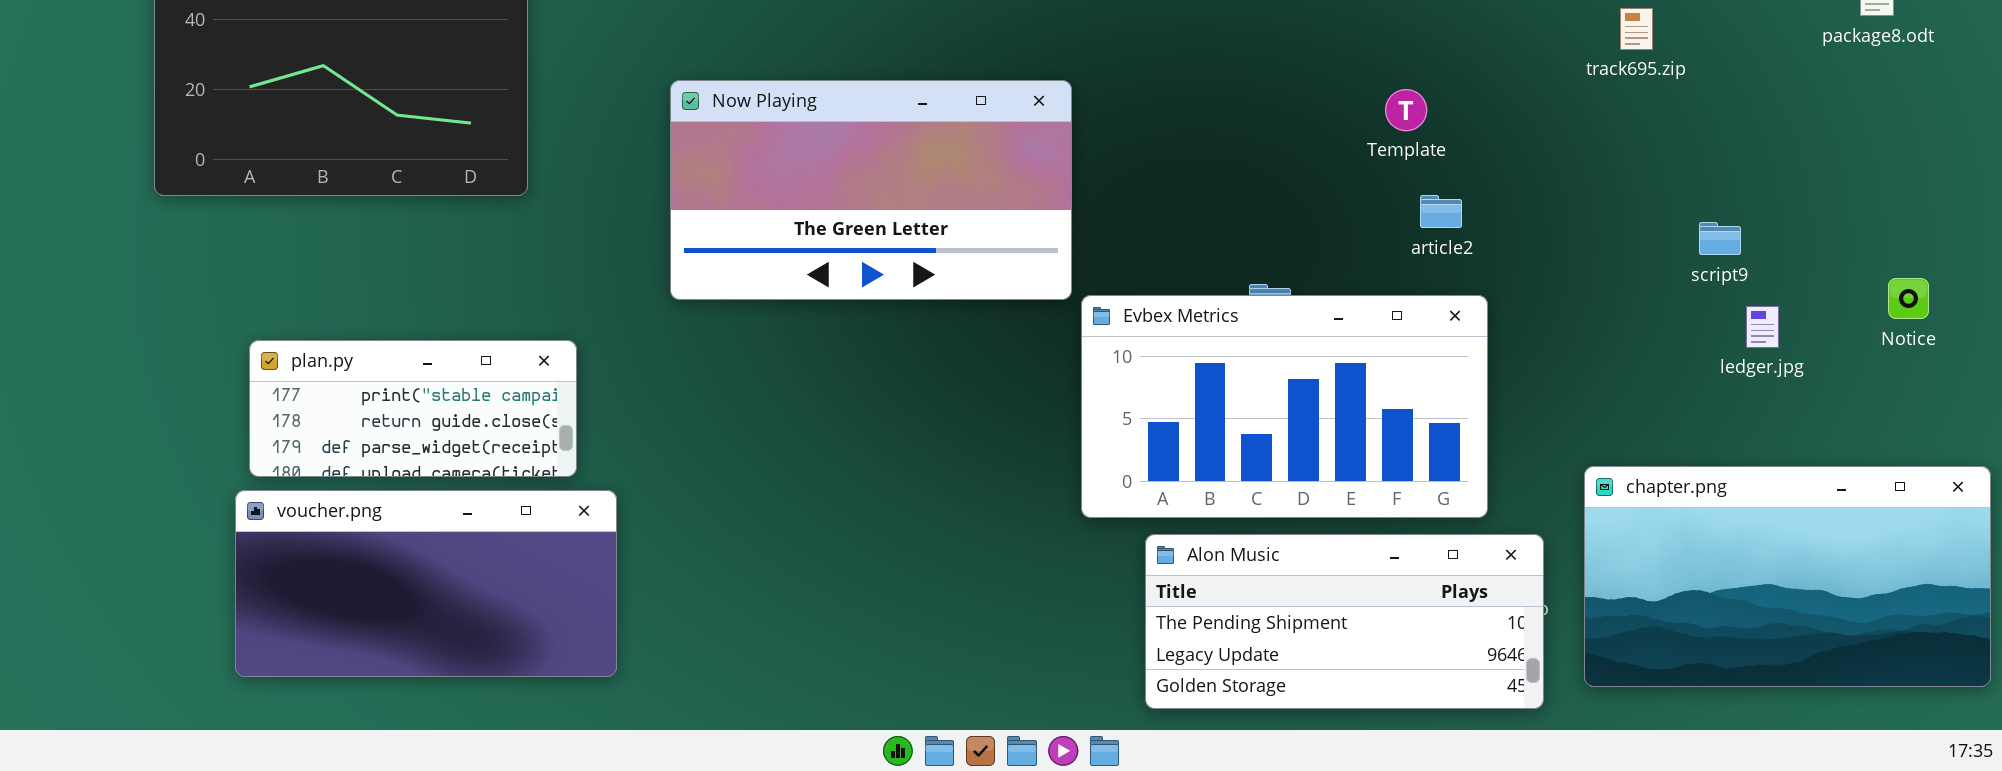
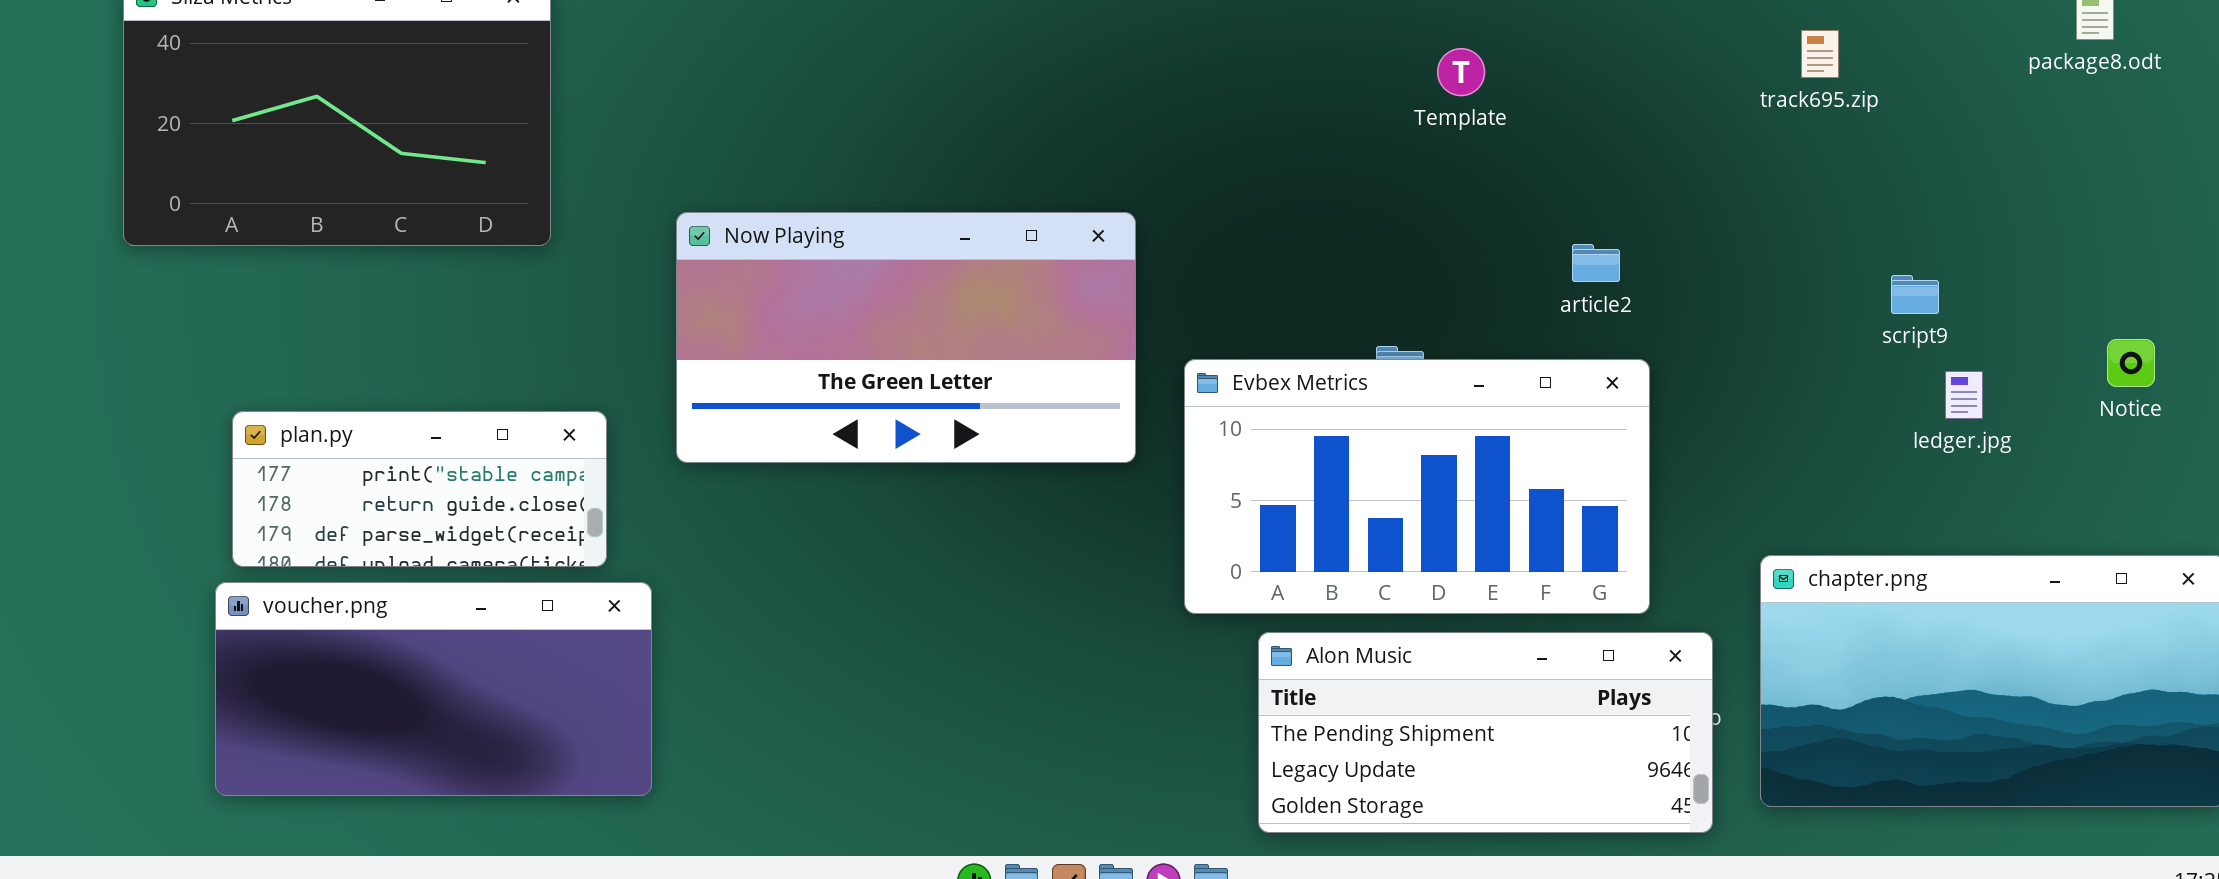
Now Playing: [670,80,1072,300] -> [676,212,1136,463], moved
Template: [1385,89,1427,131] -> [1437,48,1485,96], moved

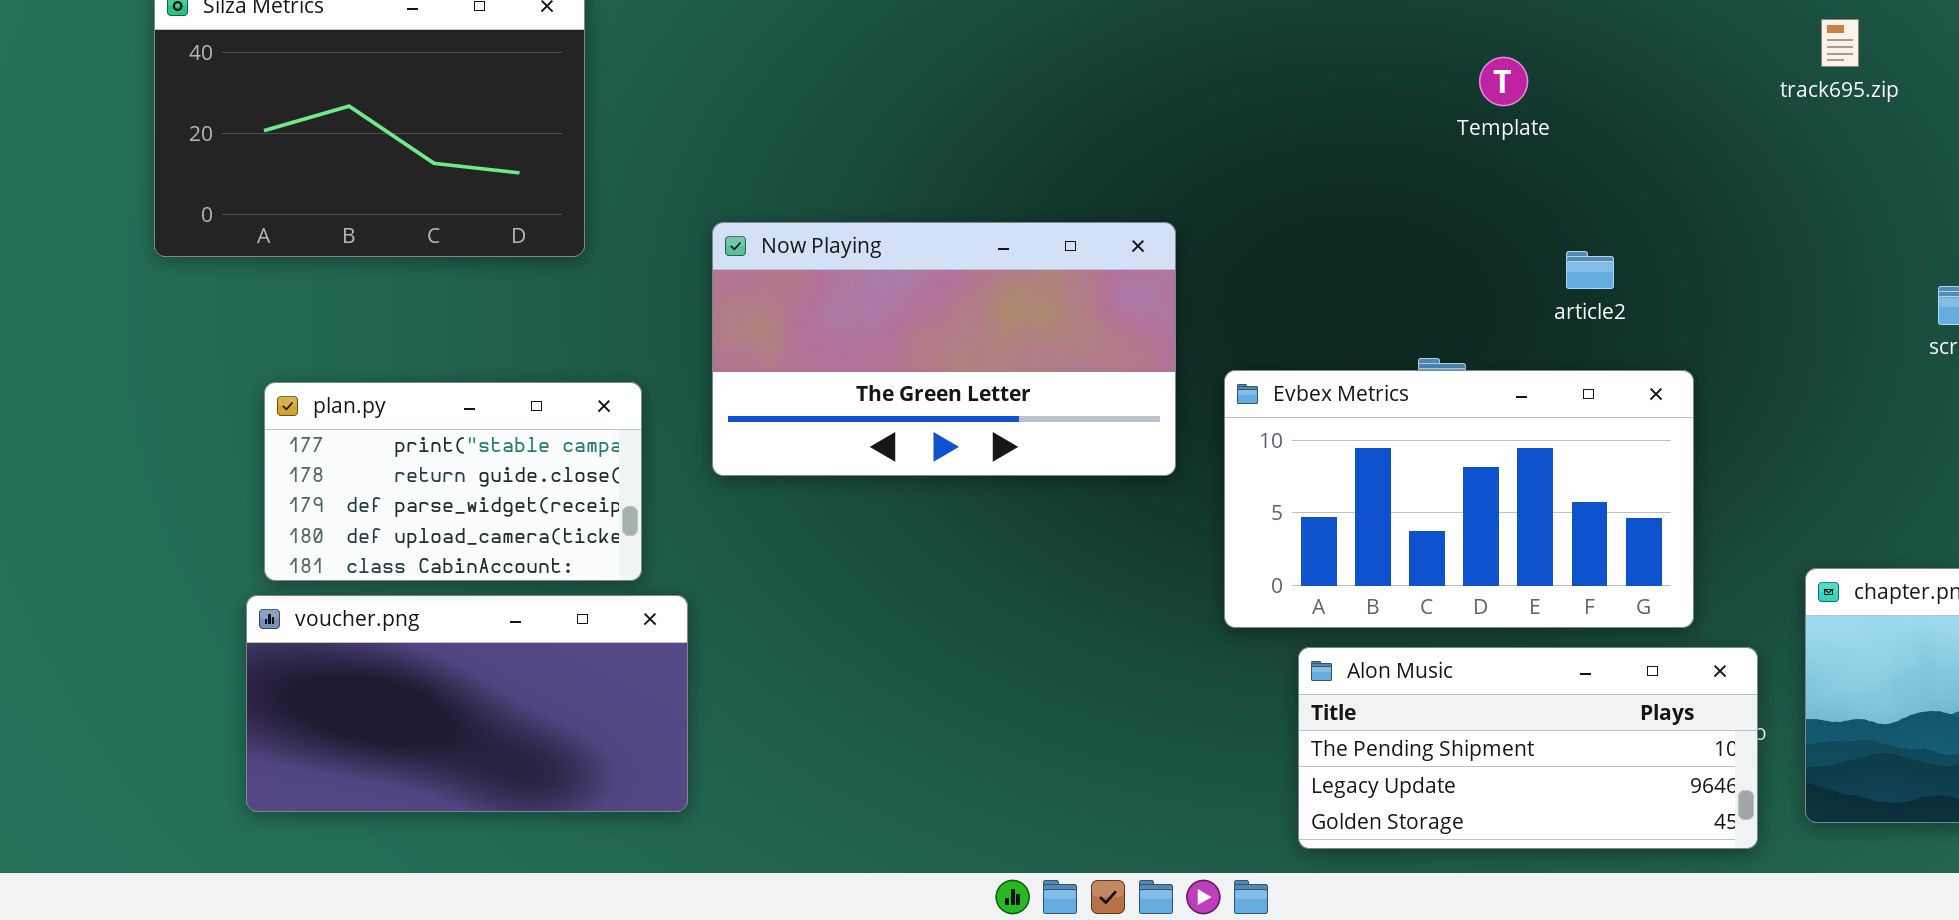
track695.zip: [1801,30,1839,78] -> [1821,19,1859,67], moved
article2: [1572,244,1620,282] -> [1566,251,1614,289], moved
plan.py: [232,411,607,567] -> [264,382,642,581], resized

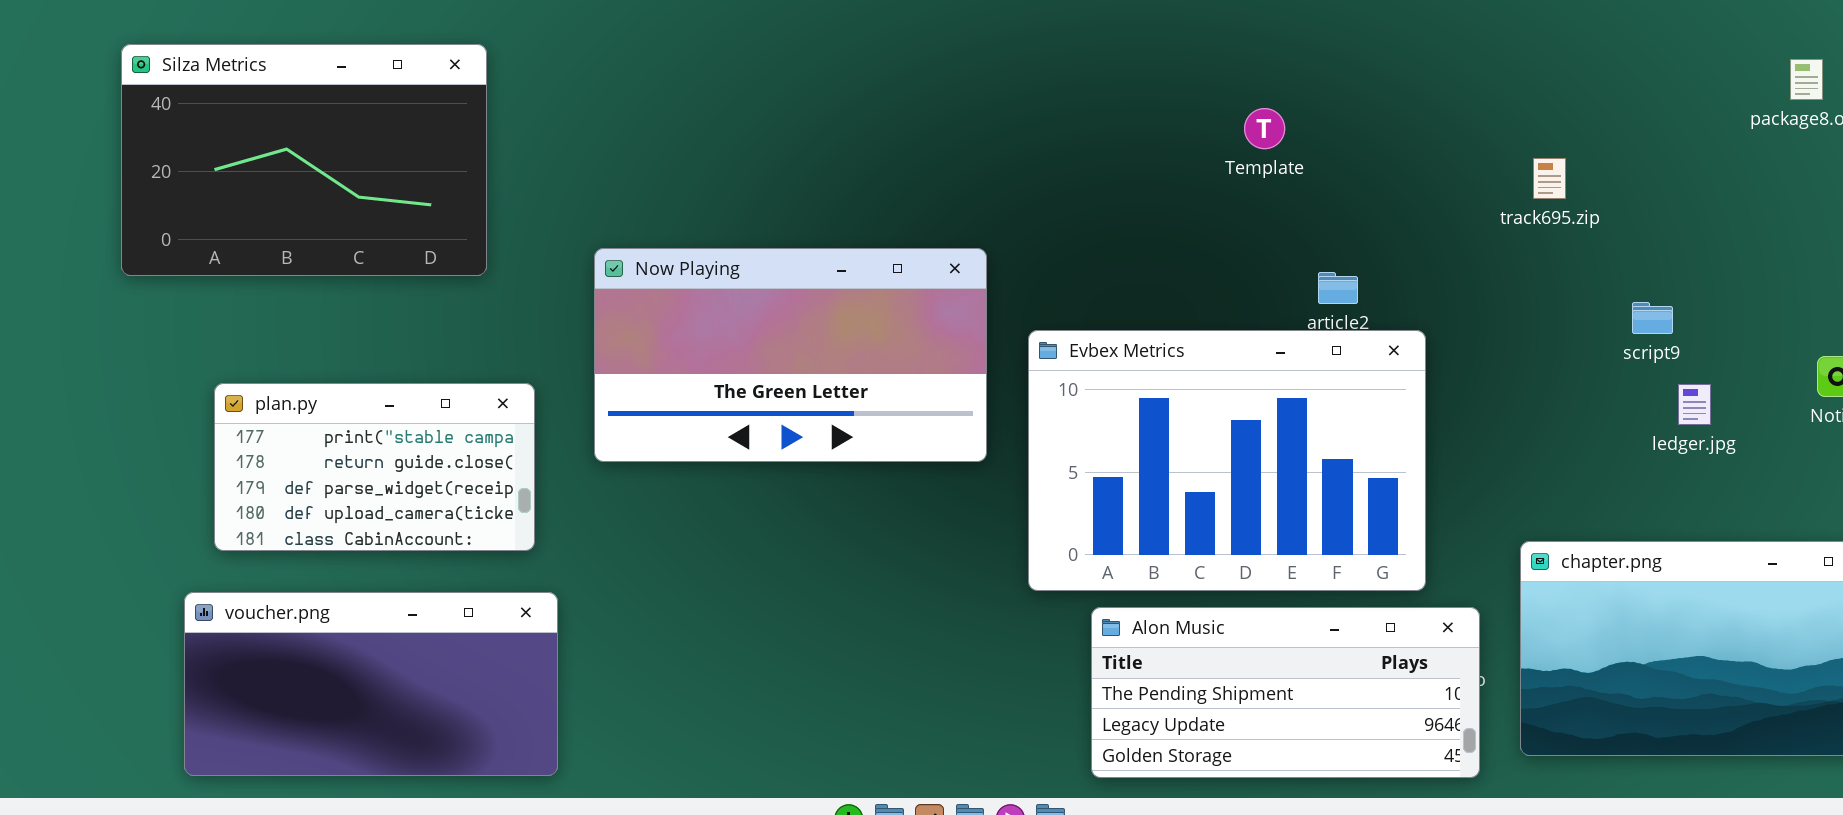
track695.zip: [1821,19,1859,67] -> [1533,158,1566,199], moved
Evbex Metrics: [1224,370,1694,628] -> [1028,330,1426,591], resized
voucher.png: [246,595,688,812] -> [184,592,558,776], moved

